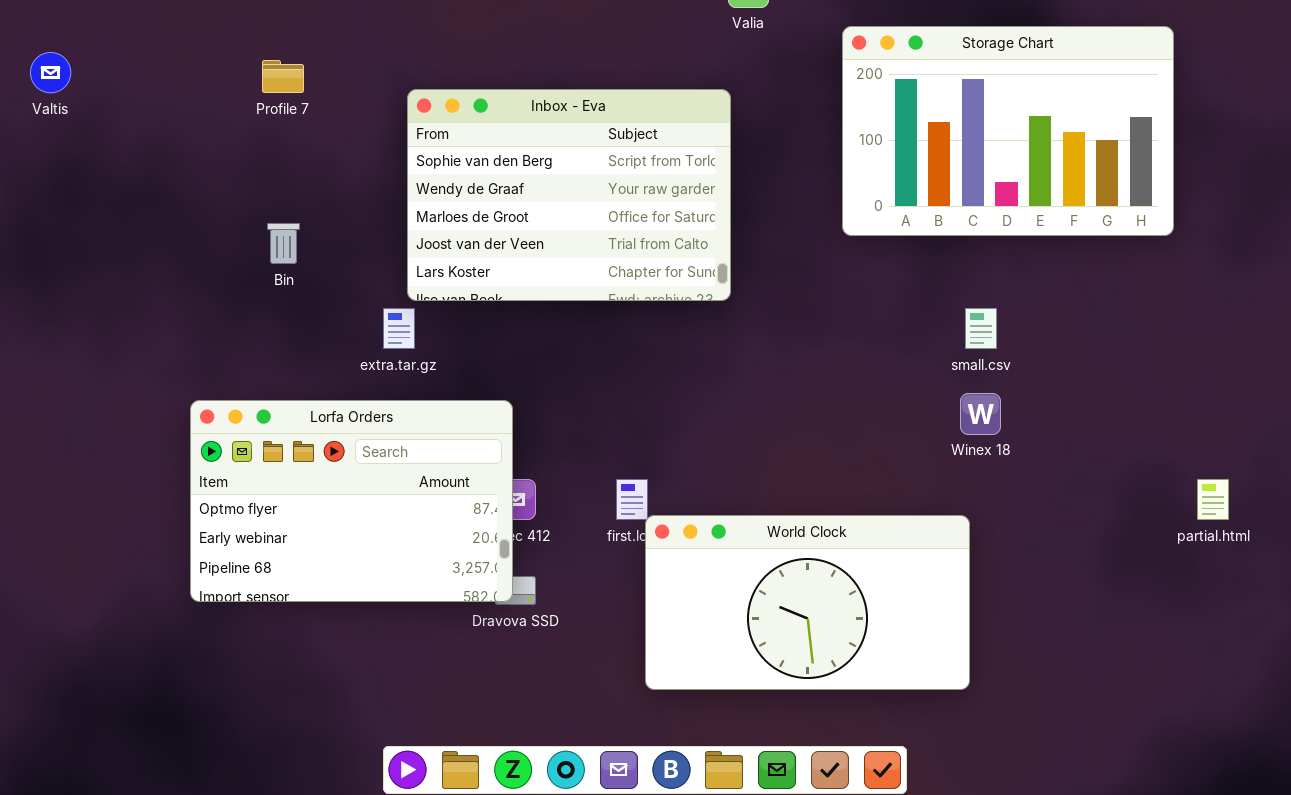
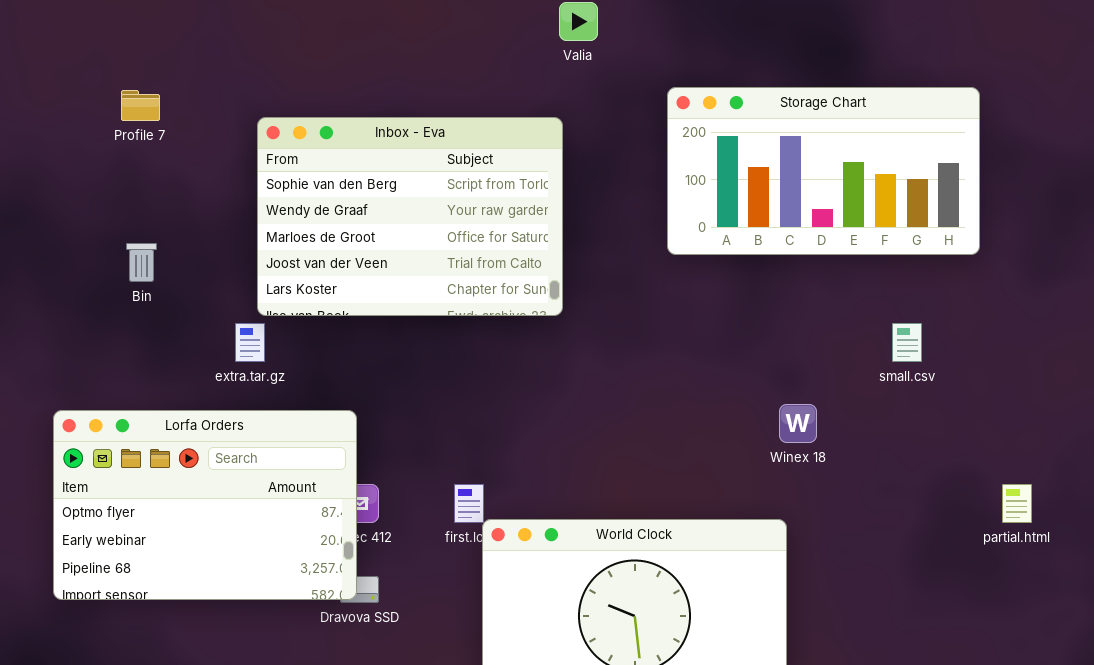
Storage Chart: [842,26,1174,236] -> [667,87,980,255], resized
small.csv: [965,308,997,349] -> [892,323,922,362], moved

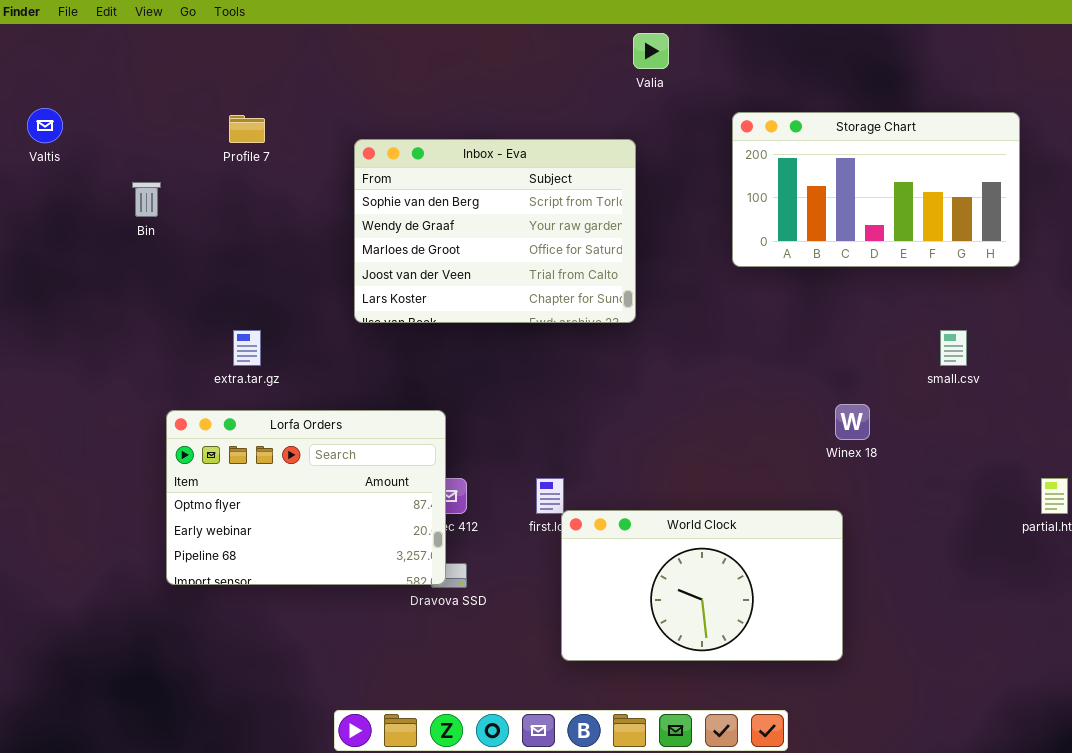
Bin: [126,243,157,282] -> [132,182,161,217], moved
extra.tar.gz: [235,323,265,362] -> [233,330,261,366], moved

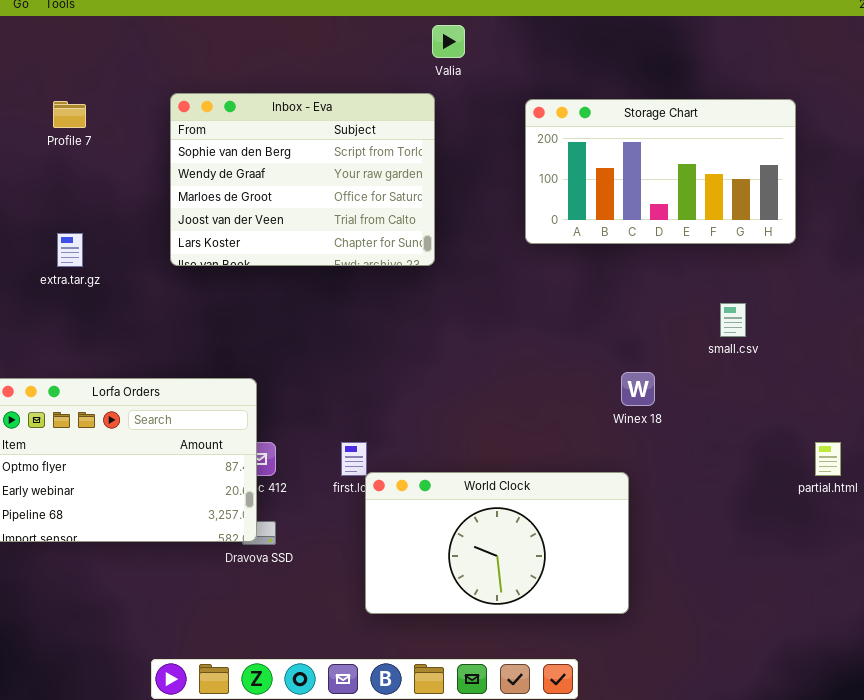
Inbox - Eva: [354,139,636,323] -> [170,93,435,266], moved
extra.tar.gz: [233,330,261,366] -> [57,233,83,267], moved

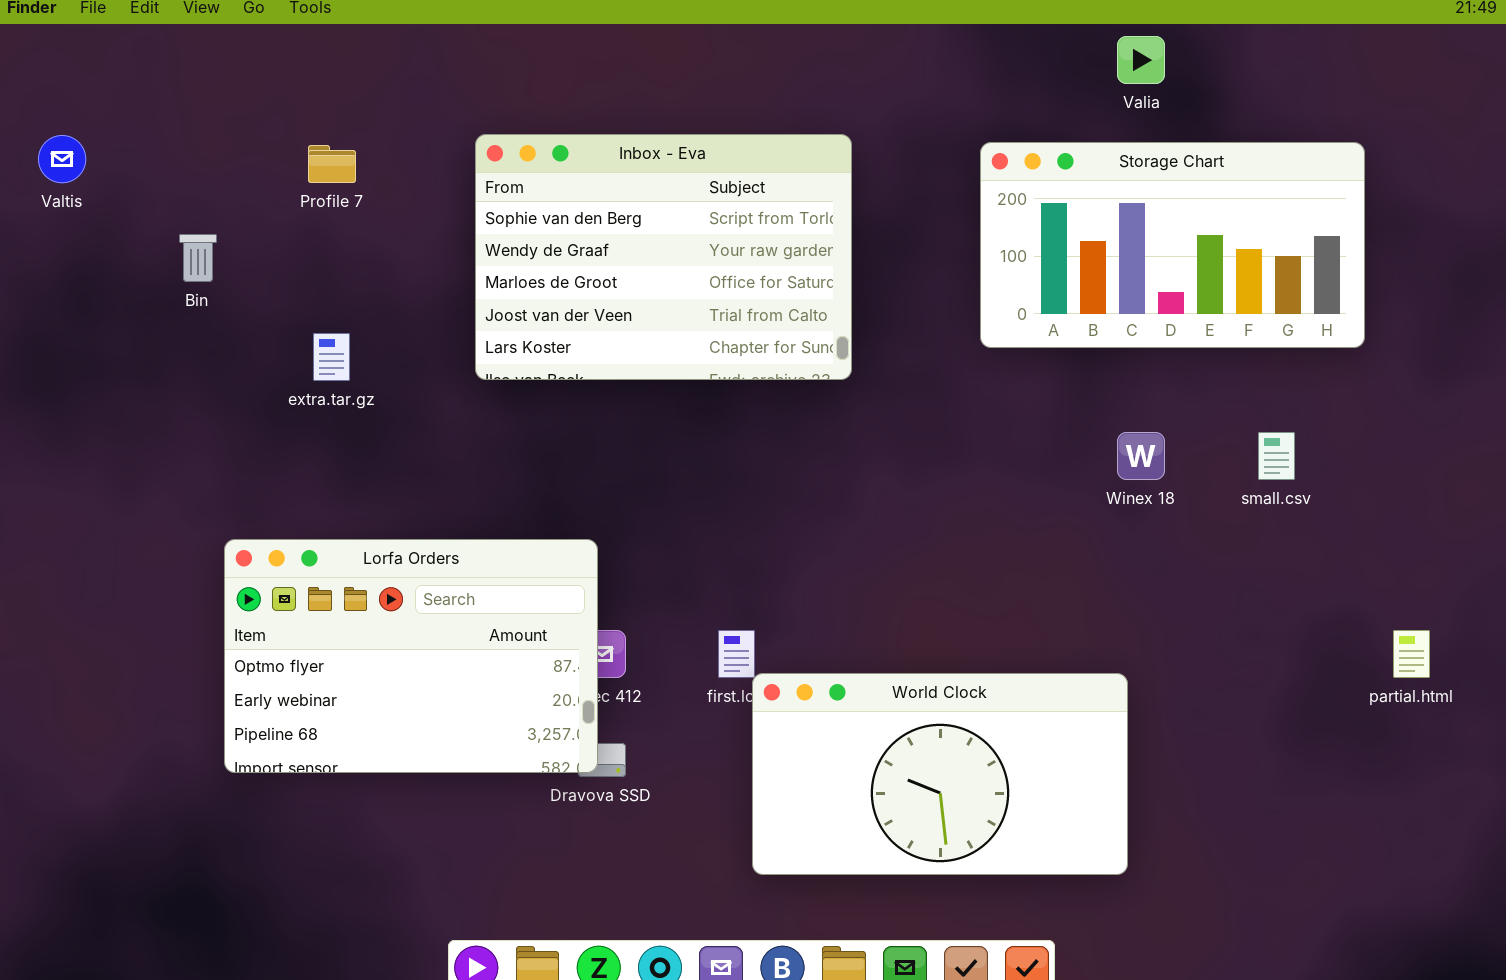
Valia: [432,25,465,58] -> [1117,36,1165,84], moved
Winex 18: [621,372,655,406] -> [1117,432,1165,480], moved

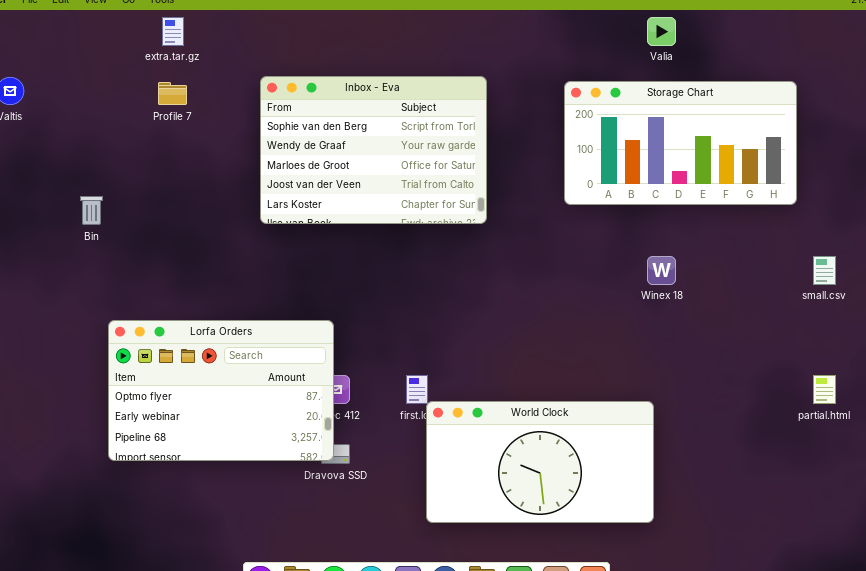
Bin: [179,234,217,282] -> [80,196,103,225], moved
extra.tar.gz: [313,333,350,381] -> [162,17,184,46], moved
small.csv: [1258,432,1295,480] -> [813,256,836,285], moved

